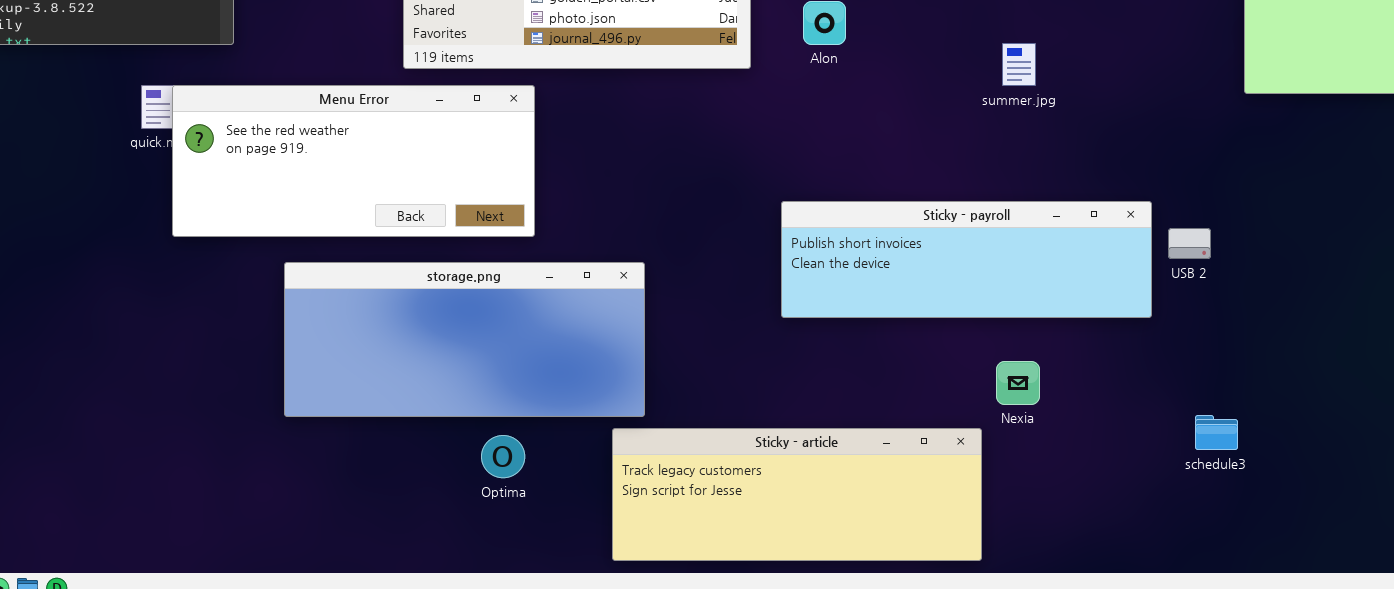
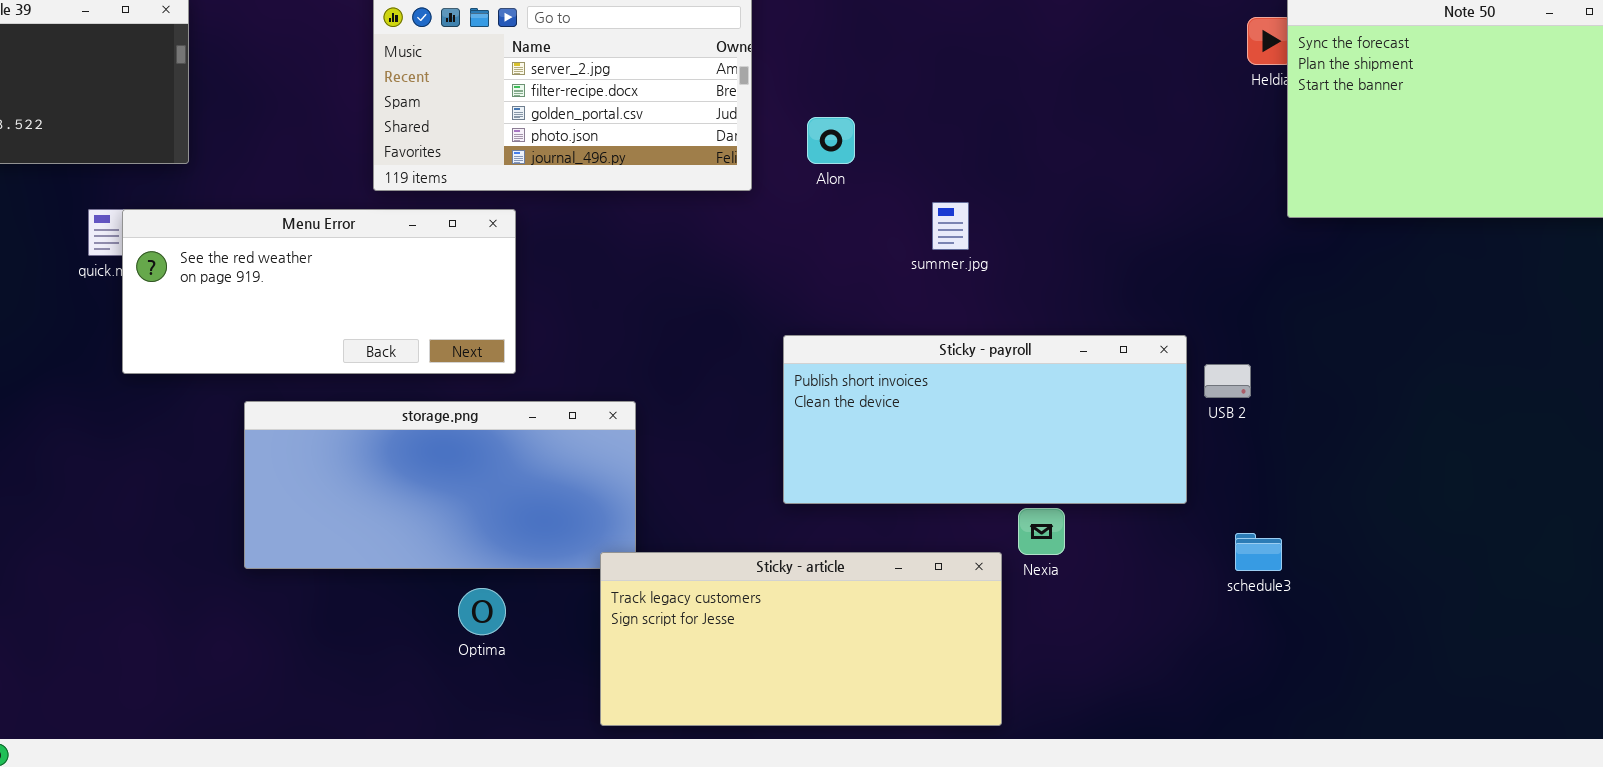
summer.jpg: [1002,43,1036,86] -> [932,202,969,250], moved
Sticky - payroll: [781,201,1152,318] -> [783,335,1187,504], resized
schedule3: [1195,415,1238,450] -> [1235,533,1282,571], moved
Sticky - article: [612,428,982,561] -> [600,552,1002,726], resized

